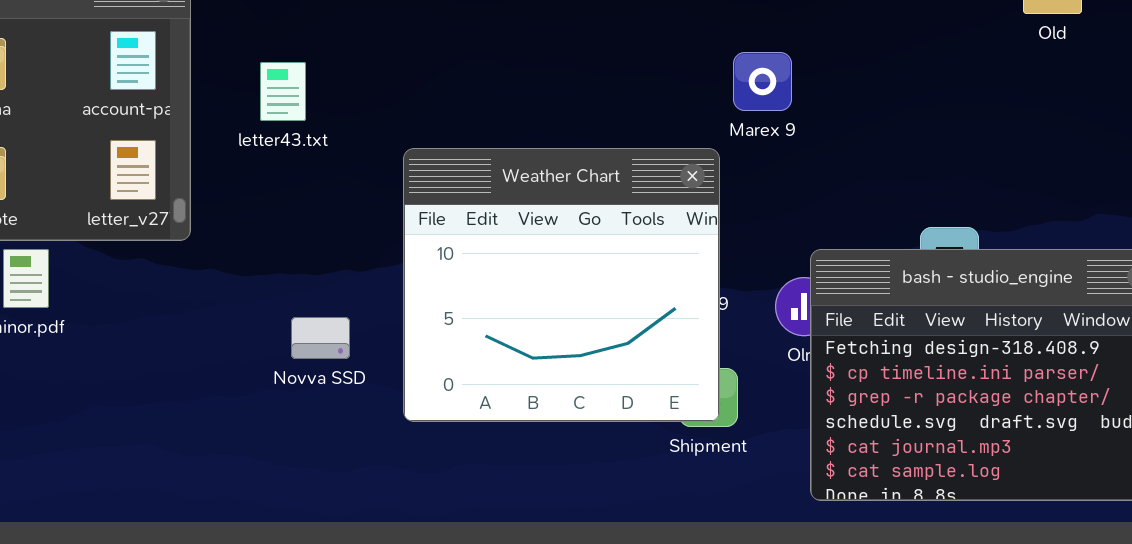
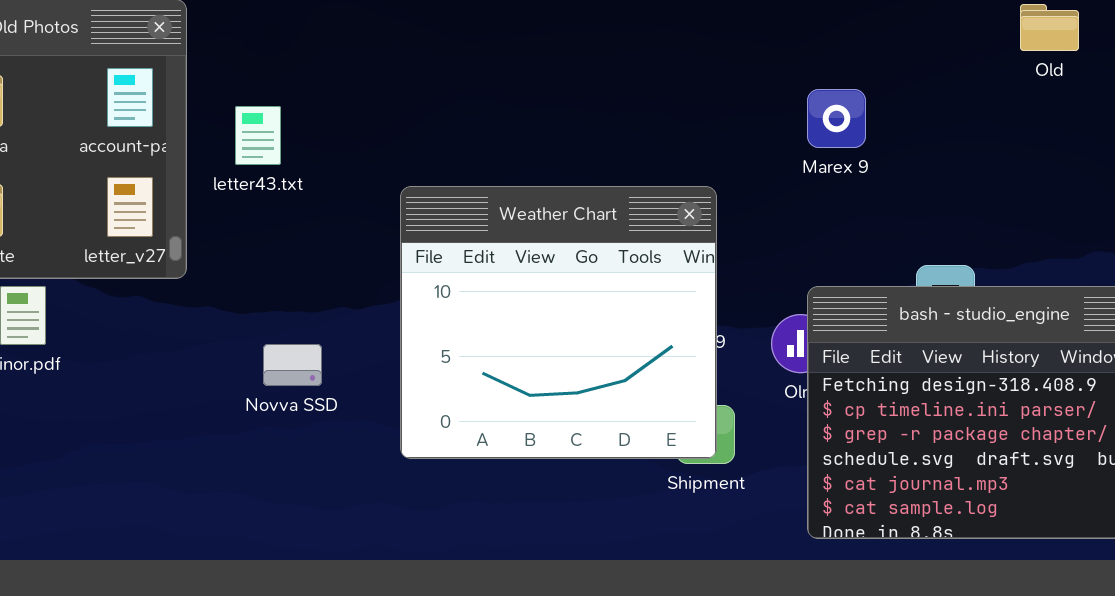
Marex 9: [733,52,792,111] -> [807,89,866,148], moved
letter43.txt: [260,62,306,121] -> [235,106,281,165], moved
Novva SSD: [291,317,350,359] -> [263,344,322,386], moved

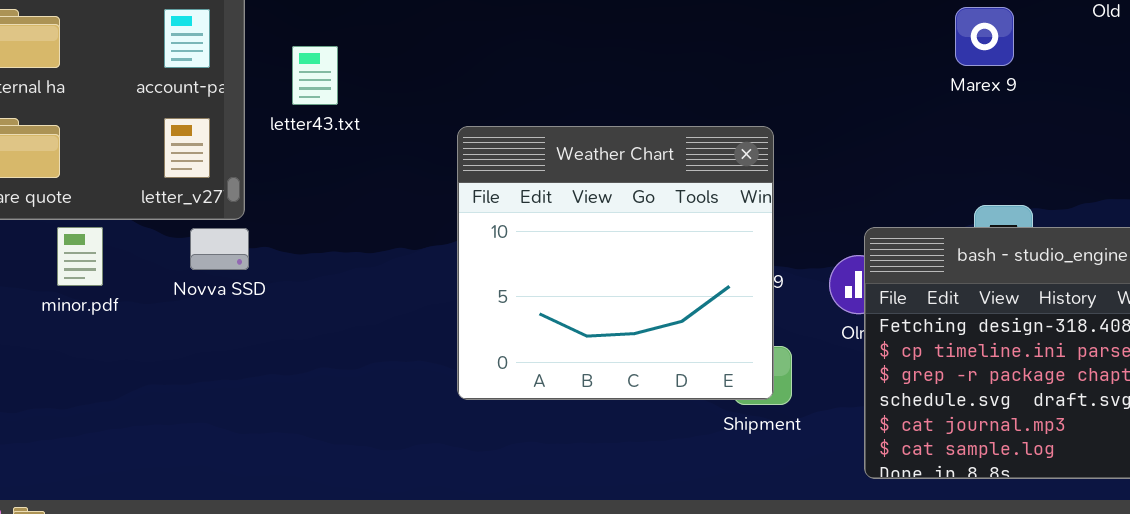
Marex 9: [807,89,866,148] -> [955,7,1014,66], moved
Novva SSD: [263,344,322,386] -> [190,228,249,270], moved

